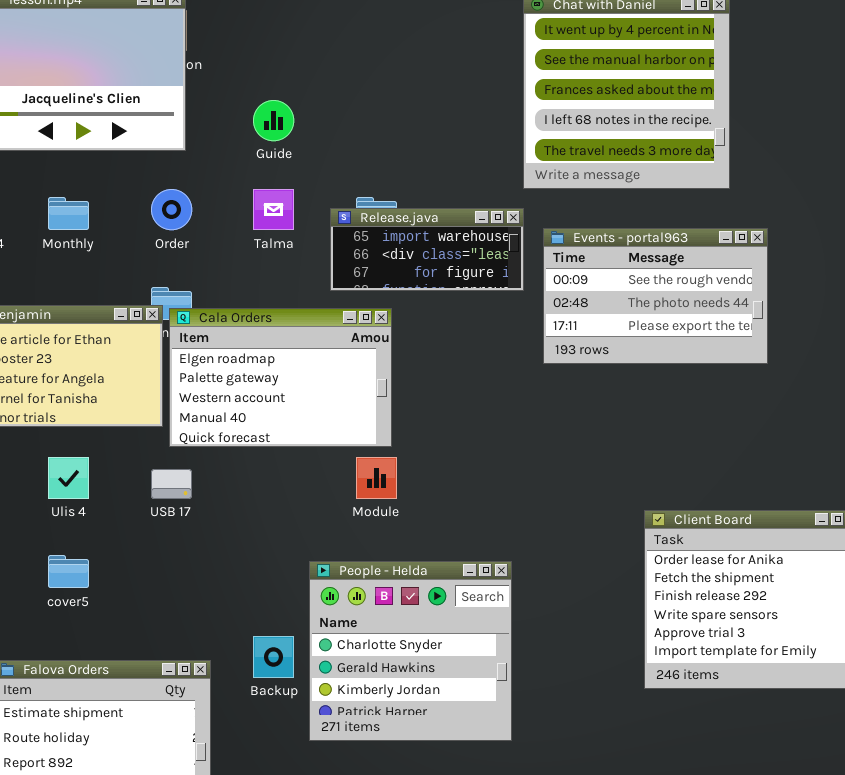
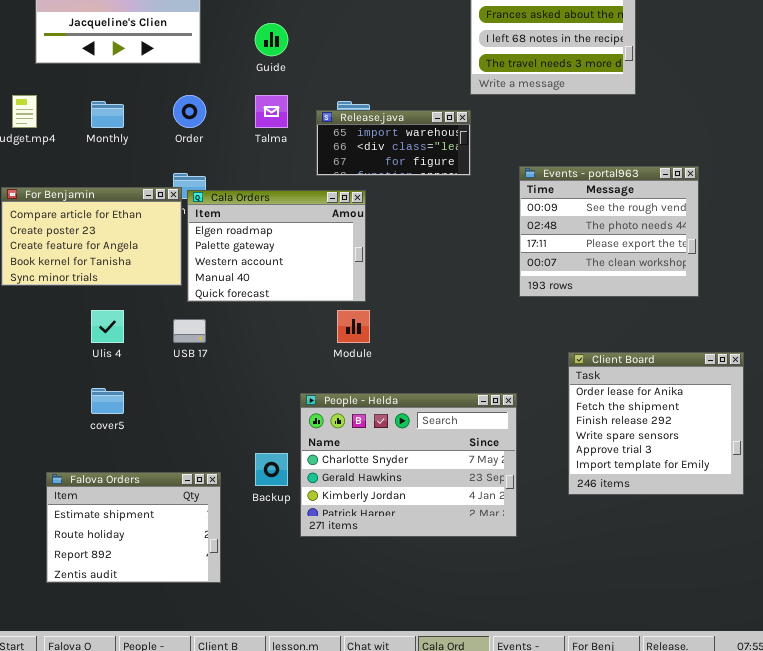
Events - portal963: [543,228,768,364] -> [519,166,699,297], moved, resized
People - Helda: [309,561,512,741] -> [300,393,517,537], resized

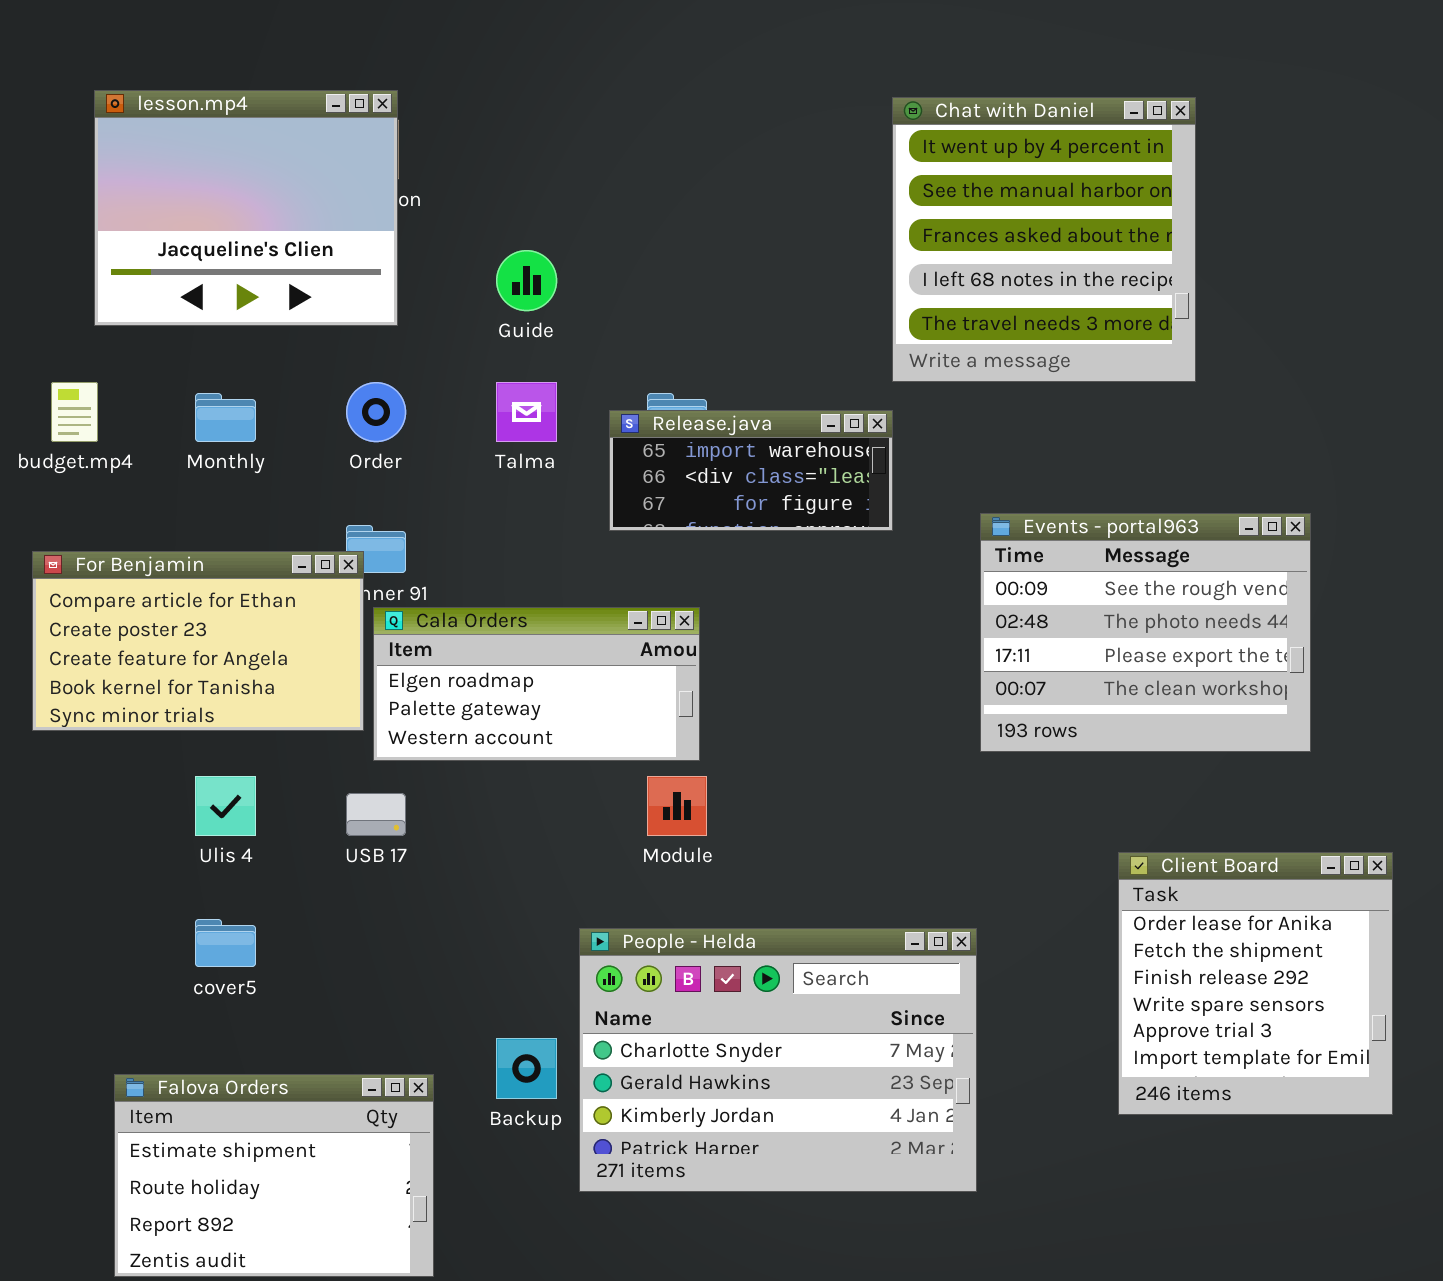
Cala Orders: [187,190,366,302] -> [373,607,700,761], resized
Client Board: [568,352,744,495] -> [1118,852,1393,1115], resized

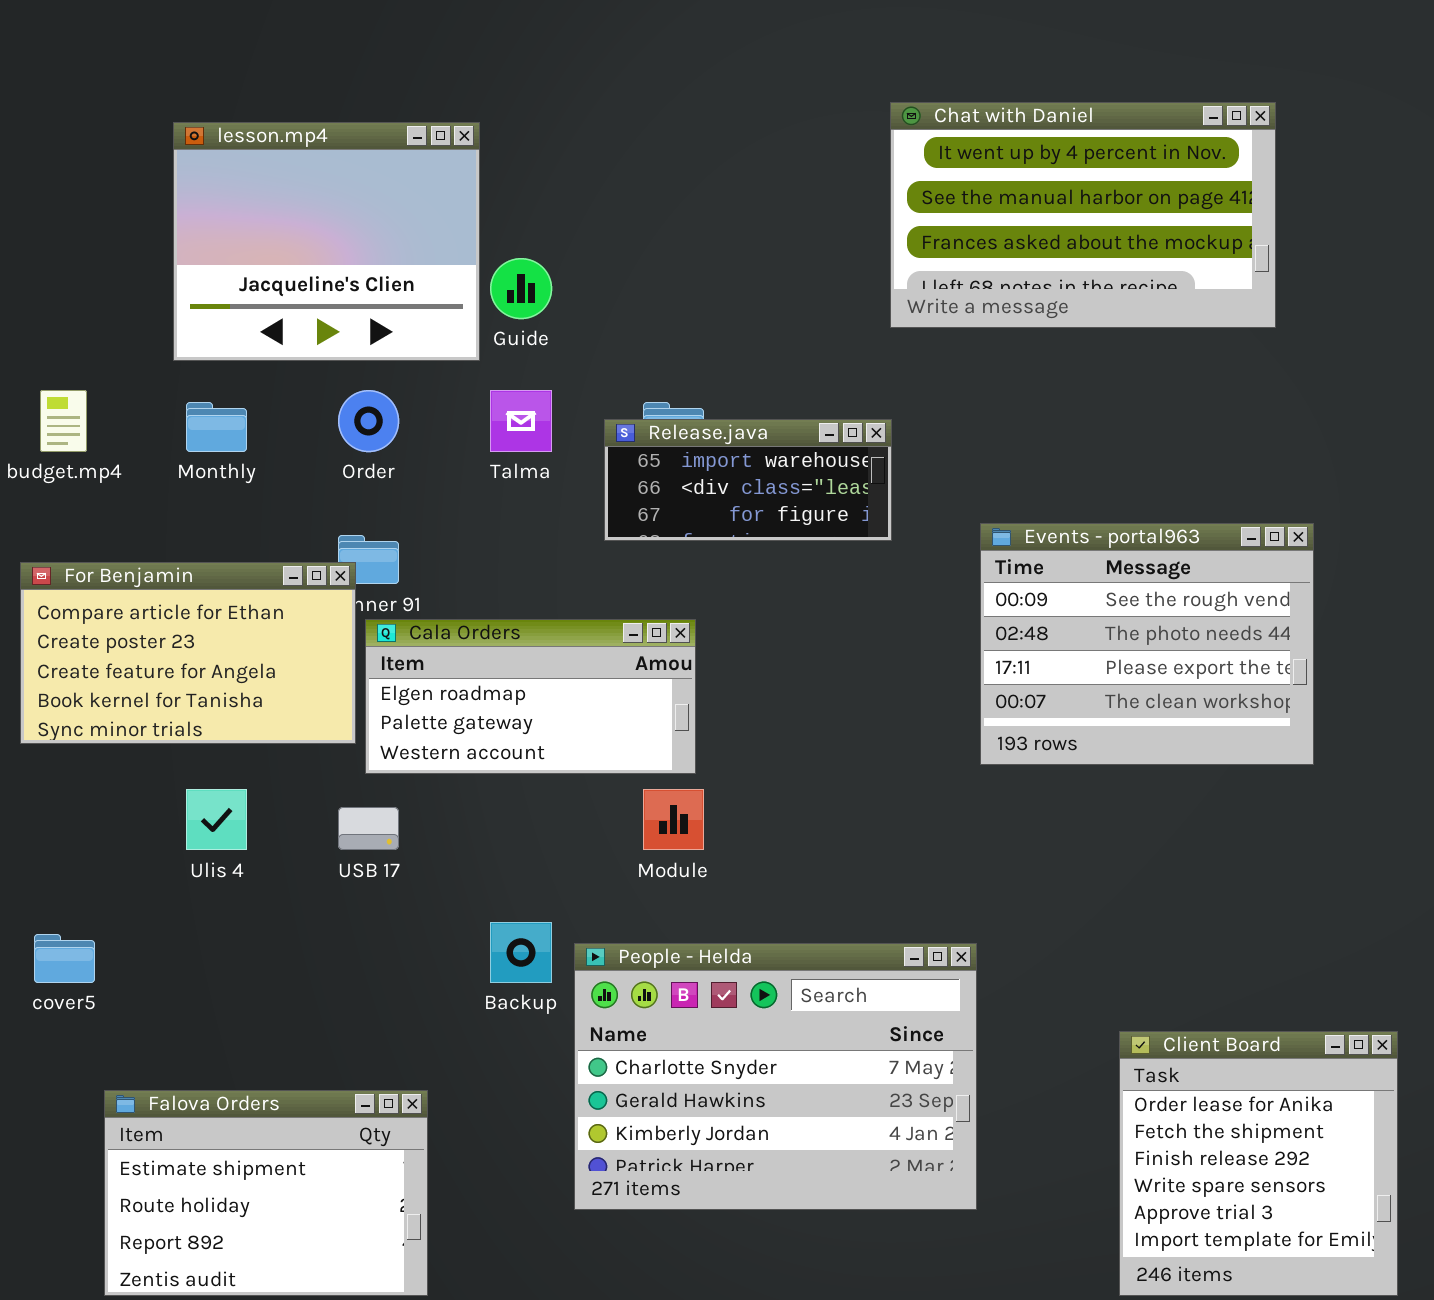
lesson.mp4: [94,90,398,326] -> [173,122,480,361], moved
Chat with Daniel: [892,97,1196,382] -> [890,102,1276,328], resized
Client Board: [1118,852,1393,1115] -> [1119,1031,1398,1296], moved
cover5: [195,919,256,967] -> [34,934,95,983], moved
Backup: [496,1038,557,1099] -> [490,922,552,983], moved

